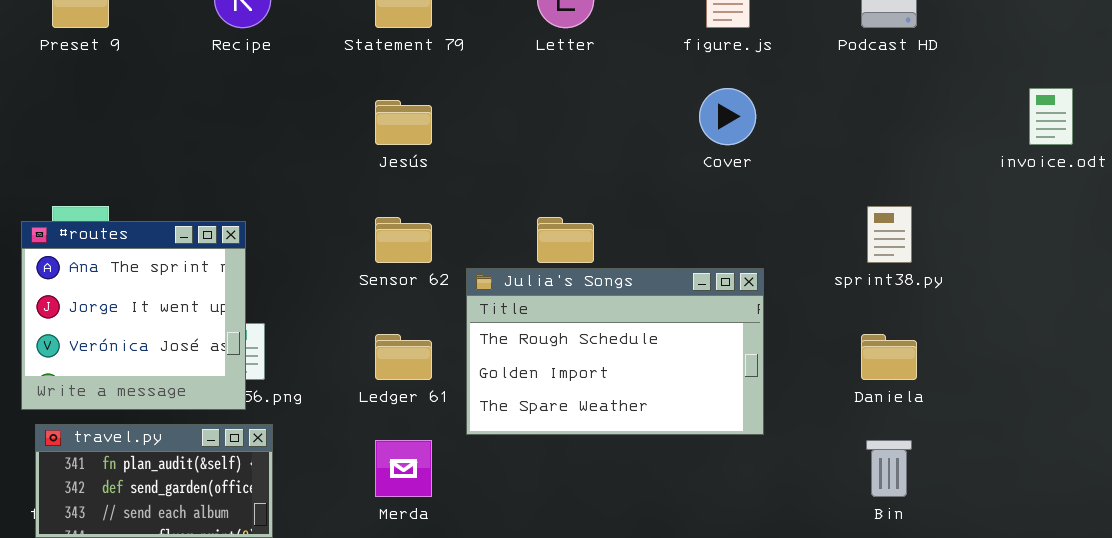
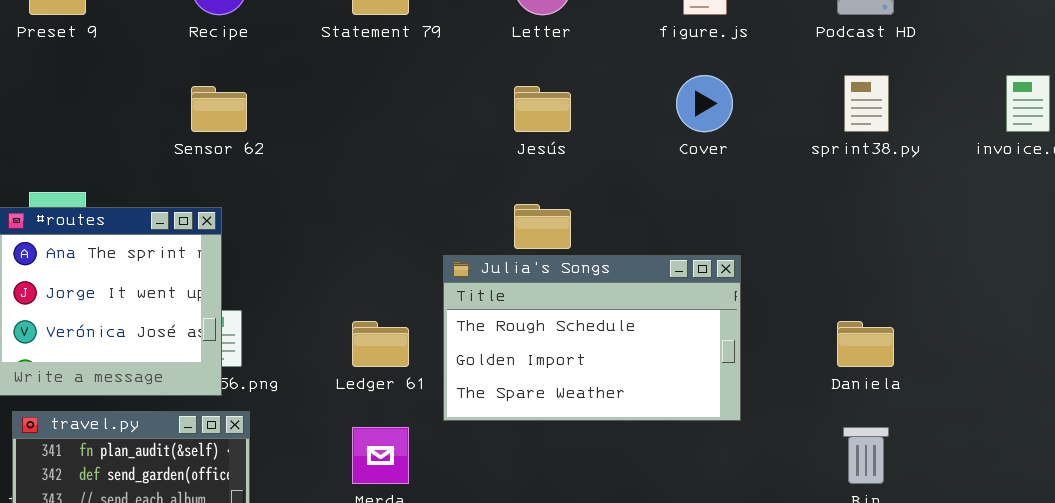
Jesús: [375,100,432,145] -> [514,86,571,132], moved
sprint38.py: [867,206,912,263] -> [844,75,889,132], moved
Sensor 62: [375,217,432,263] -> [191,86,247,132], moved

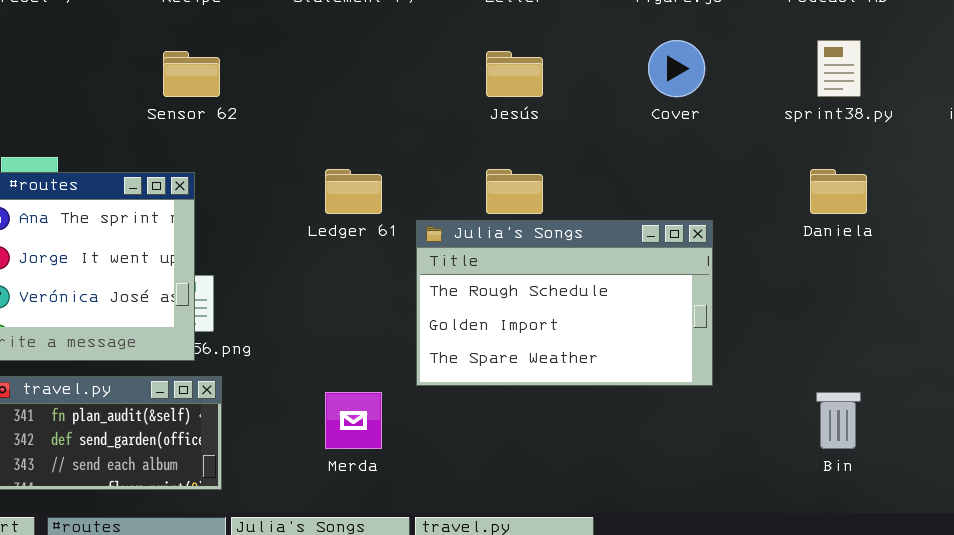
Ledger 61: [352,321,409,367] -> [325,169,382,214], moved
Daniela: [837,321,894,367] -> [810,169,867,214], moved

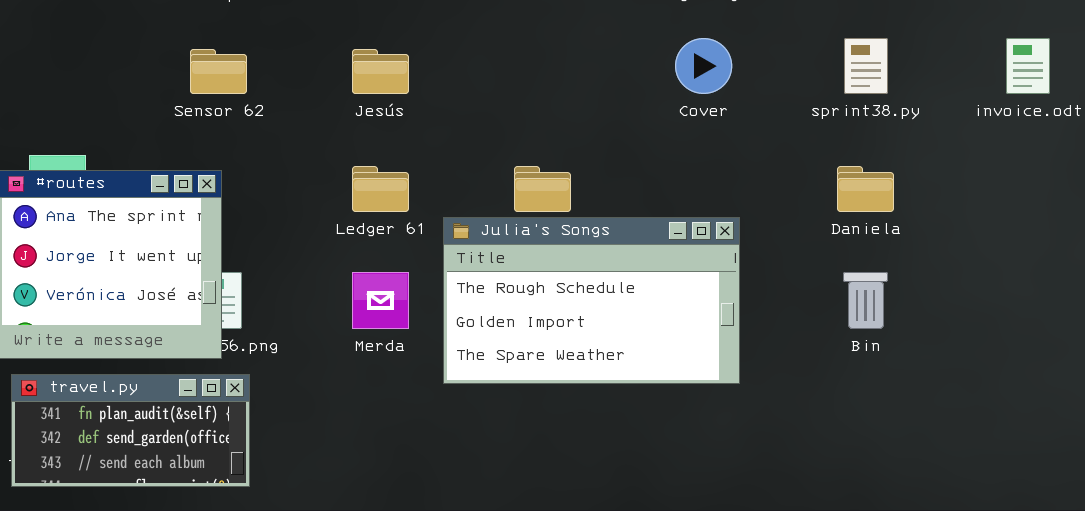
Jesús: [486,51,543,97] -> [352,49,409,94], moved
Merda: [325,392,382,449] -> [352,272,409,329], moved
Bin: [816,392,861,449] -> [843,272,888,329], moved

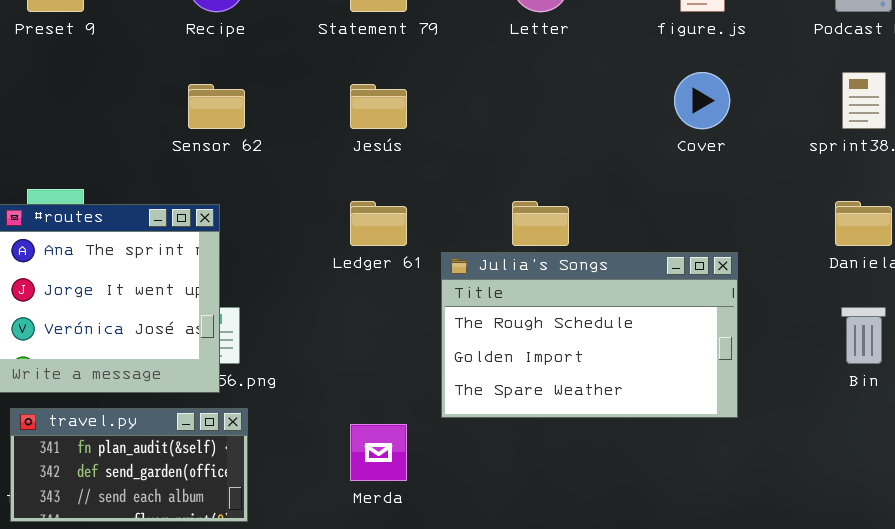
Merda: [352,272,409,329] -> [350,424,407,481], moved

